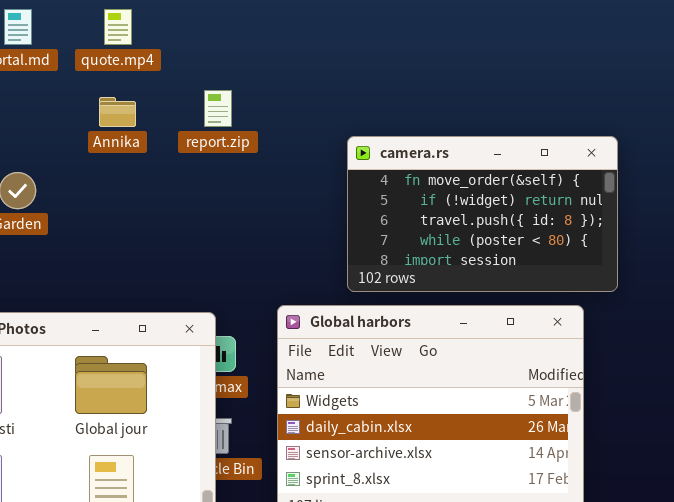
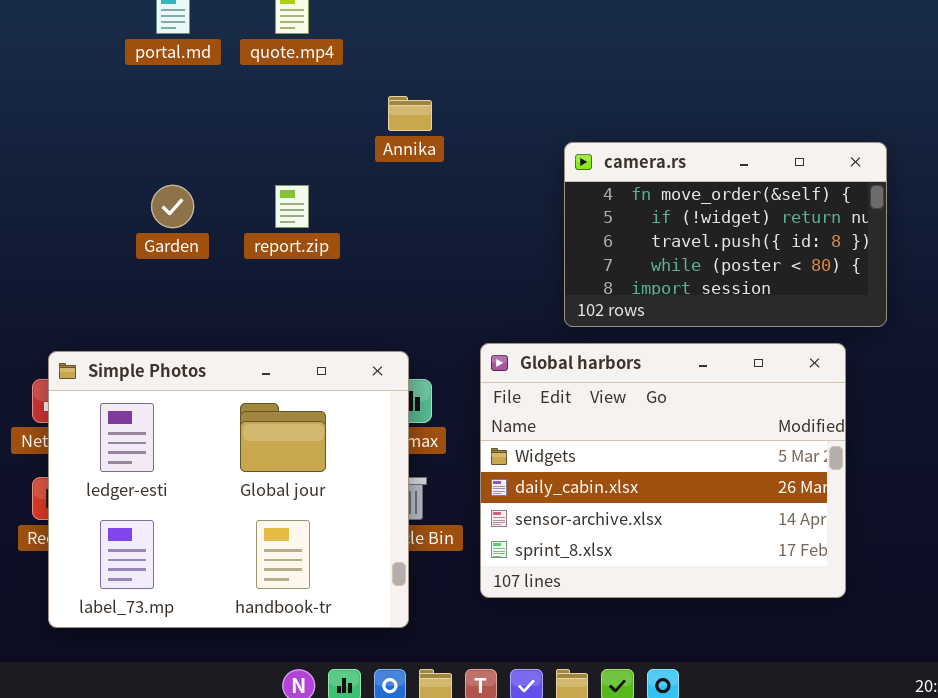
report.zip: [204,90,232,127] -> [275,185,309,228], moved
Annika: [99,97,136,127] -> [388,96,432,131], moved

